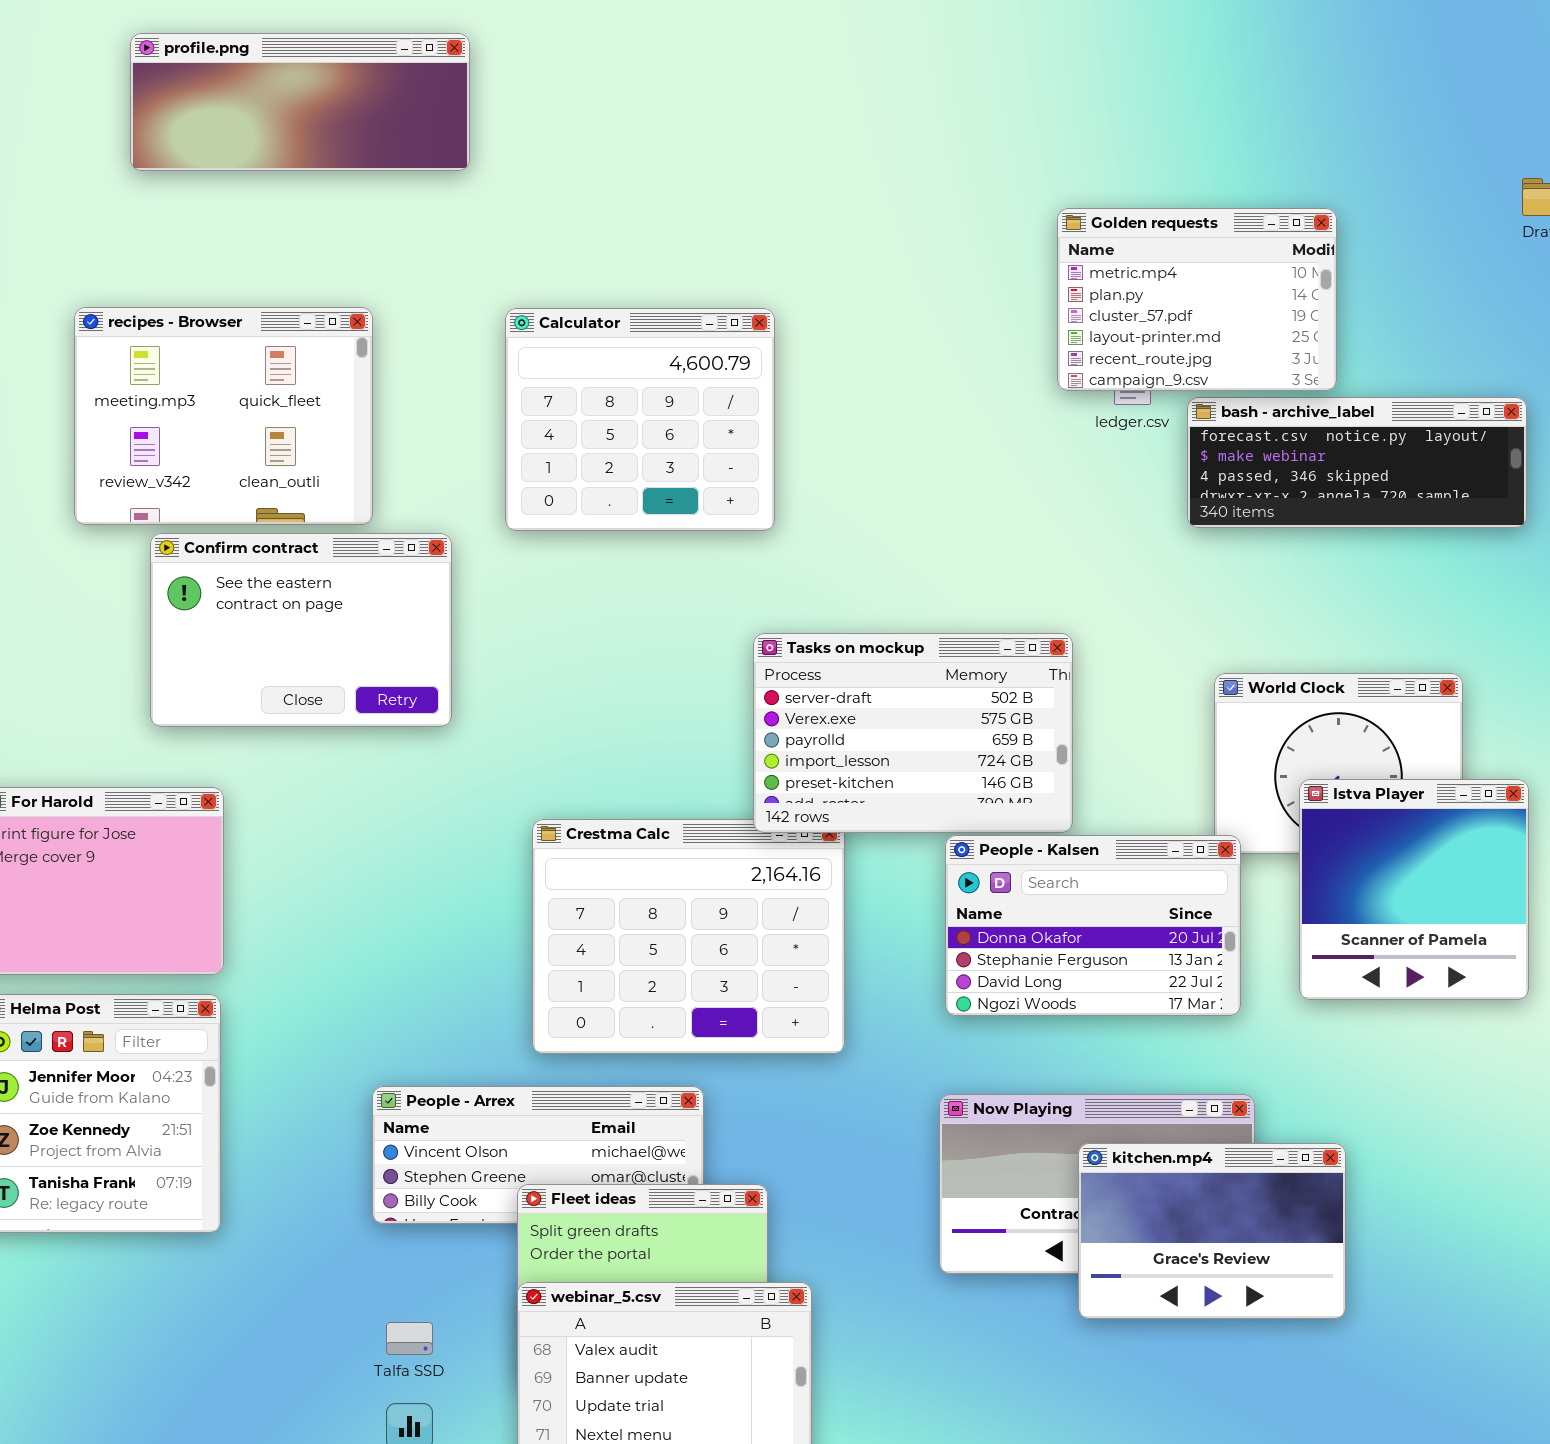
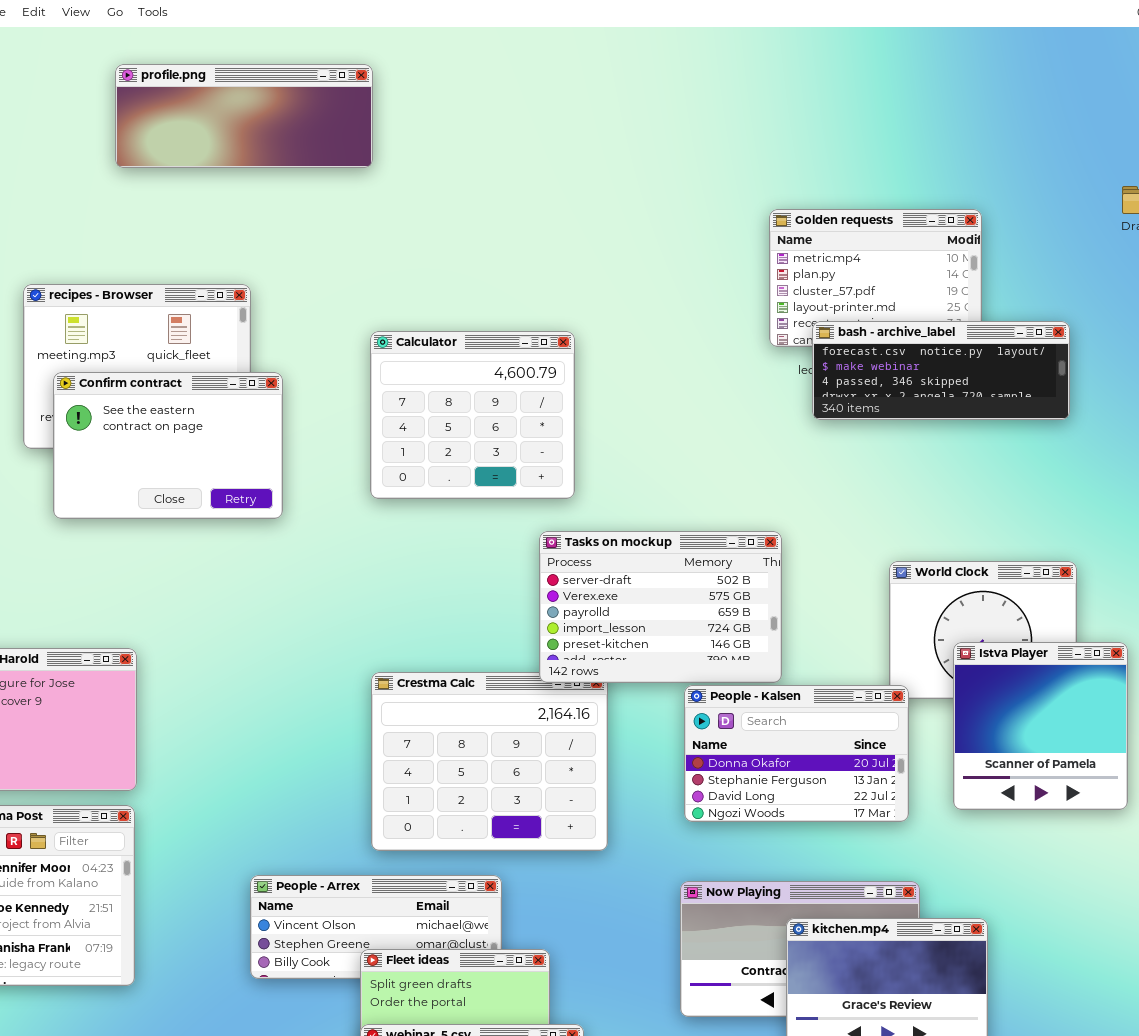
profile.png: [130,33,470,171] -> [115,64,373,168], moved
Calculator: [505,308,775,531] -> [370,331,575,499], moved
bash - archive_label: [1187,397,1527,528] -> [812,321,1070,420], moved
Confirm contract: [150,533,452,727] -> [53,372,283,519], moved

